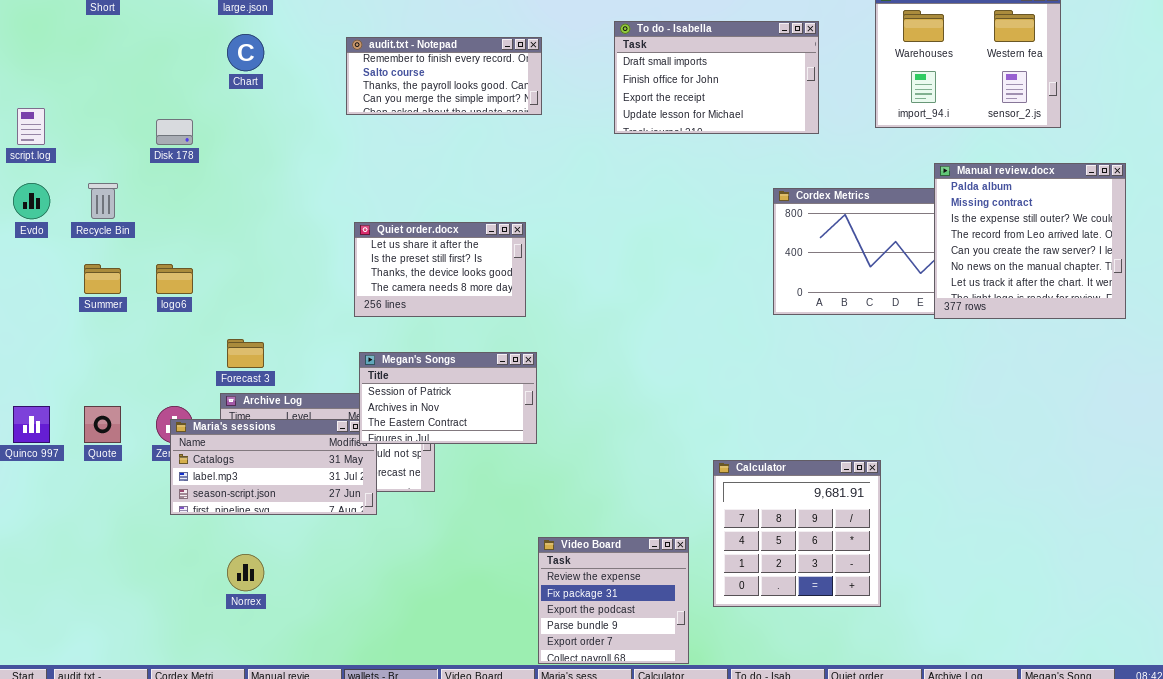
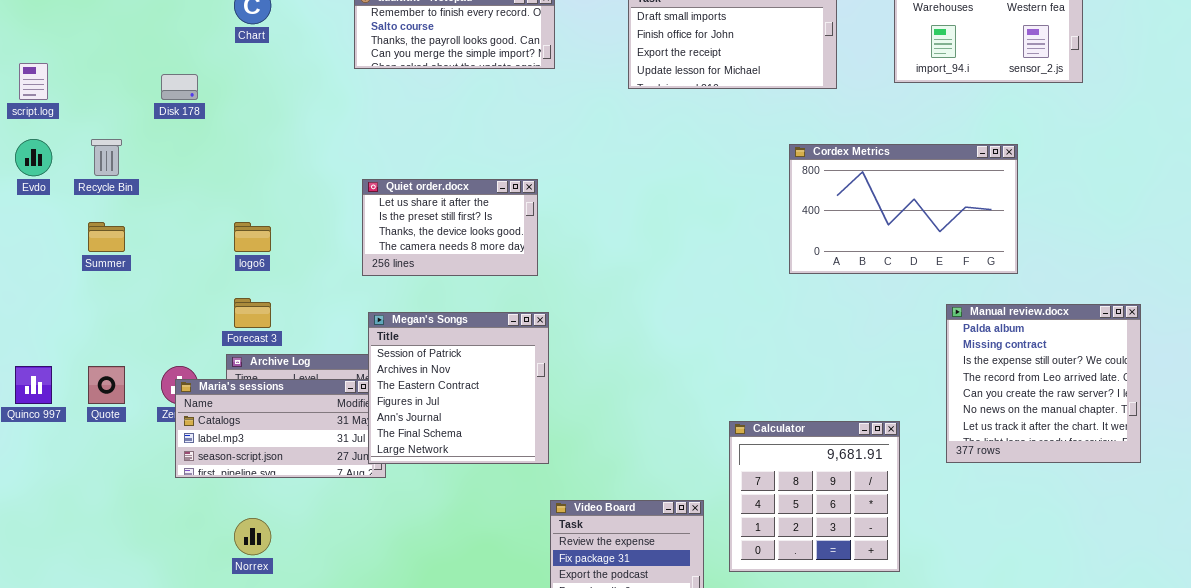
Manual review.docx: [934,163,1126,319] -> [946,304,1141,463], moved
logo6: [156,264,193,294] -> [234,222,271,252], moved
Megan's Songs: [359,352,537,444] -> [368,312,549,464], resized

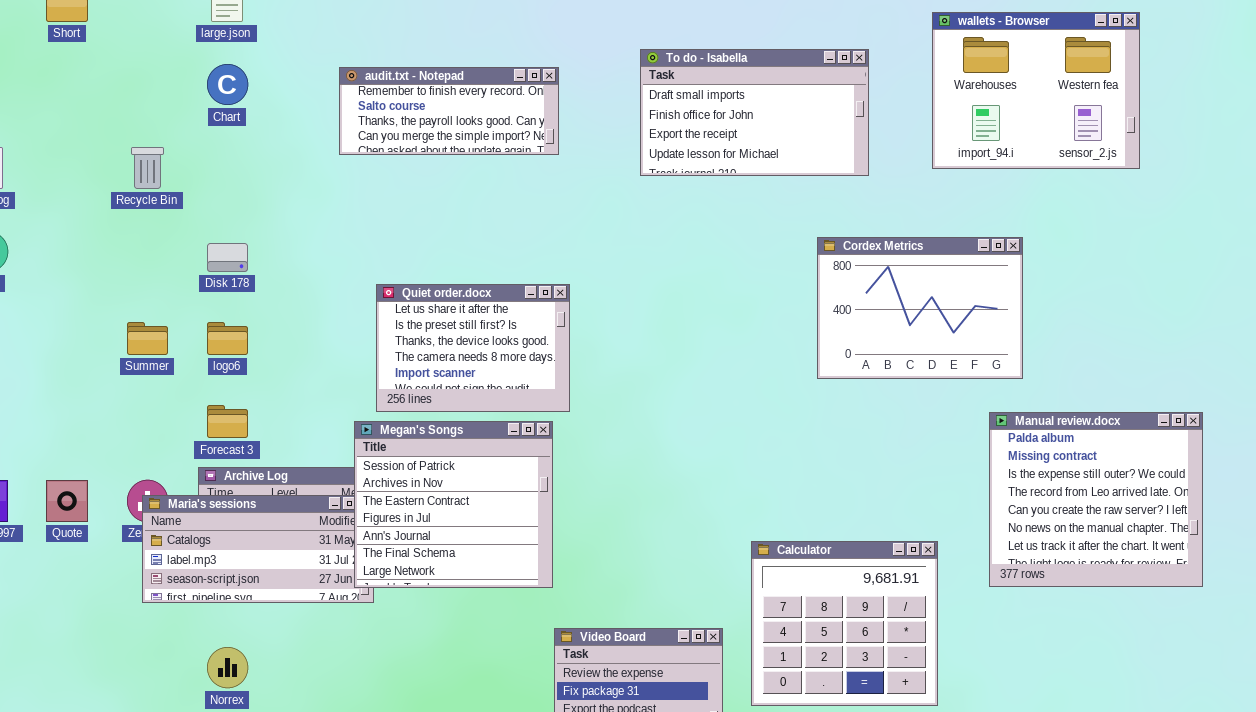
Disk 178: [161,74,198,100] -> [207,243,248,272], moved
Recycle Bin: [91,139,122,176] -> [131,147,164,189], moved
Cordex Metrics: [789,144,1018,274] -> [817,237,1023,379], resized
Quiet order.docx: [362,179,538,276] -> [376,284,570,412], moved, resized
Summer: [88,222,125,252] -> [127,322,168,355], moved

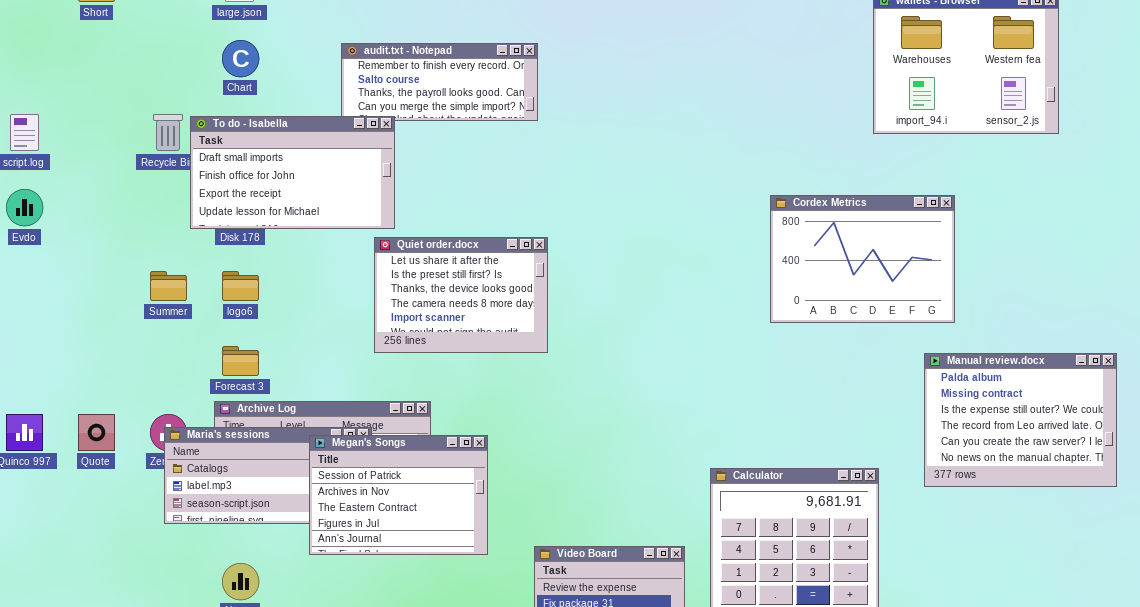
To do - Isabella: [640,49,869,176] -> [190,116,395,229], moved
Manual review.docx: [989,412,1203,587] -> [924,353,1117,487], resized
Megan's Songs: [354,421,553,588] -> [309,435,488,555], moved, resized

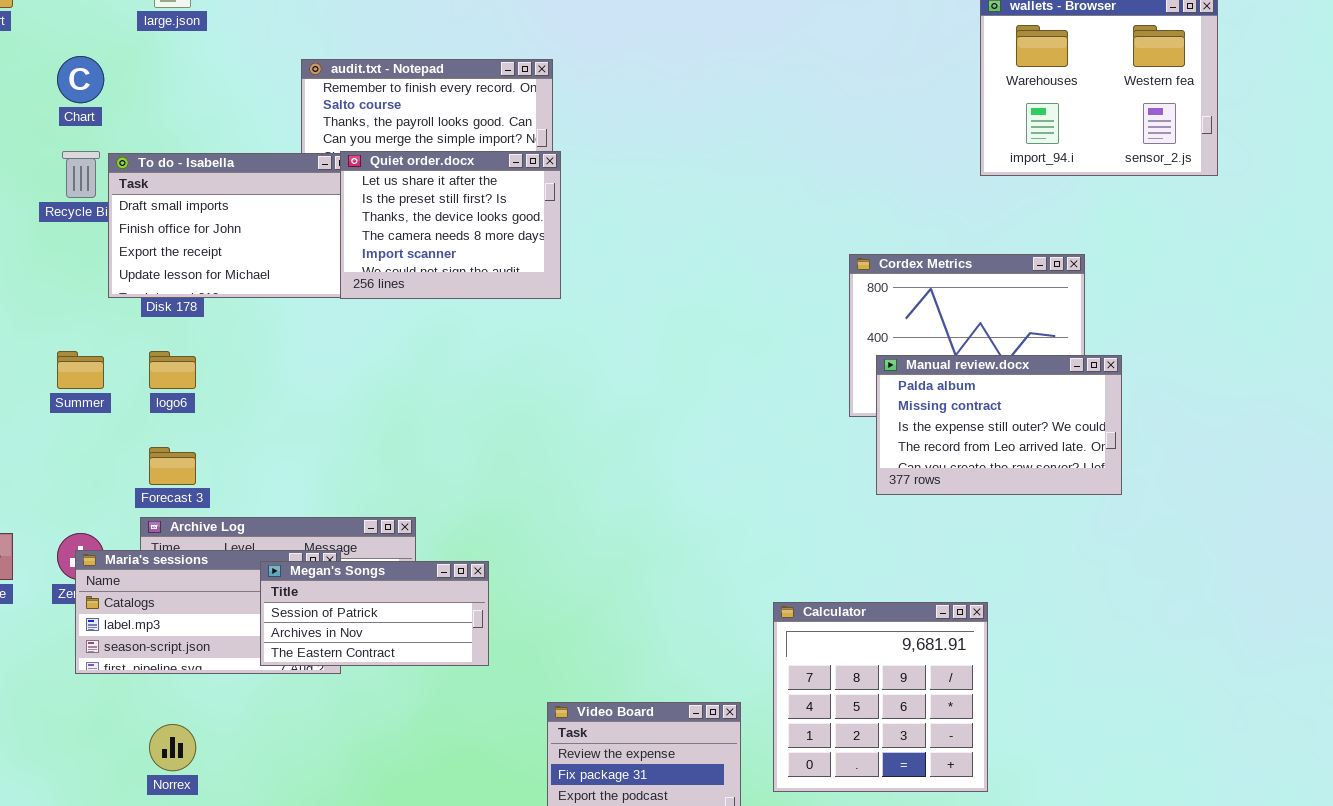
Chart: [222,40,259,77] -> [57,56,104,103], moved
Quiet order.docx: [374,237,548,353] -> [340,151,561,299], moved
Manual review.docx: [924,353,1117,487] -> [876,355,1122,495], moved, resized
Megan's Songs: [309,435,488,555] -> [260,561,489,666], resized

